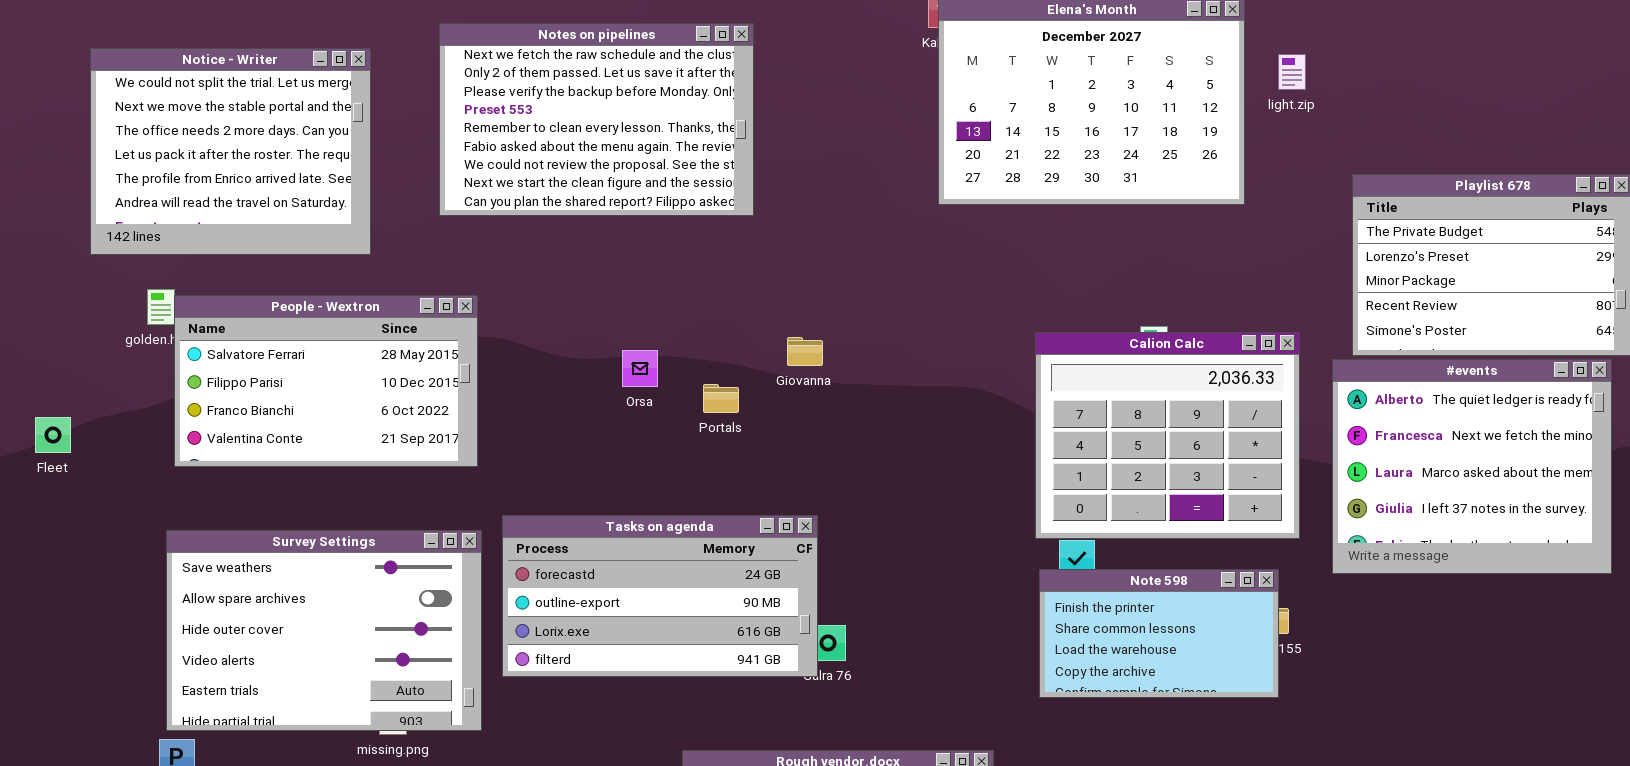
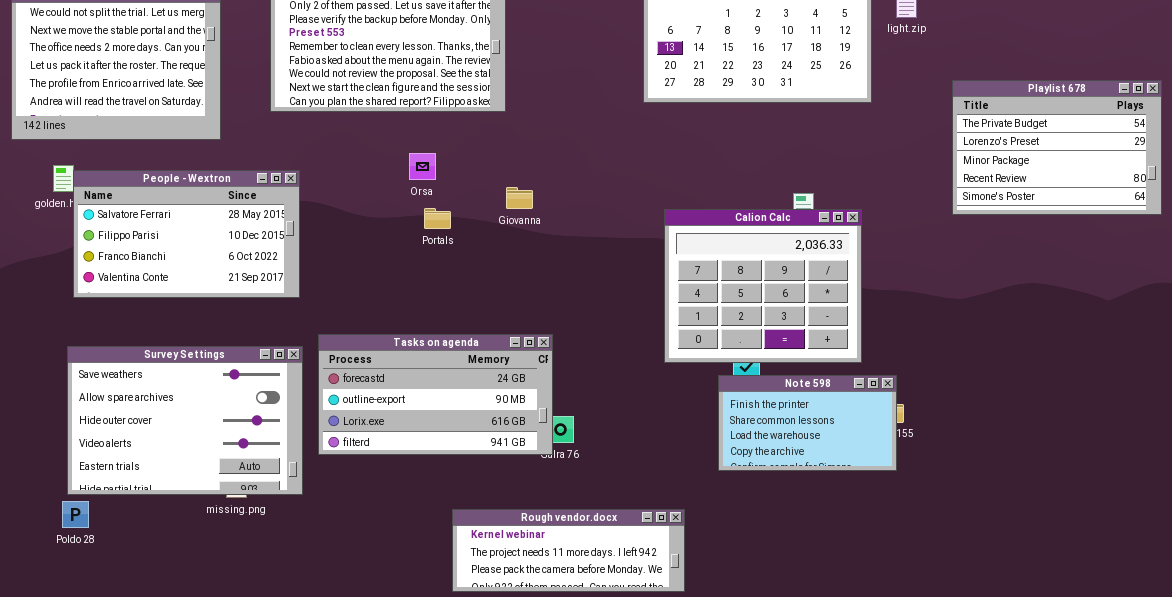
Calion Calc: [1035,332,1300,539] -> [664,209,862,363], moved
Giovanna: [787,337,823,366] -> [506,187,533,209], moved
Orsa: [622,350,658,387] -> [409,153,436,180], moved
#events: [1332,359,1612,574] -> none, closed
Portals: [703,384,739,413] -> [424,208,451,229], moved

